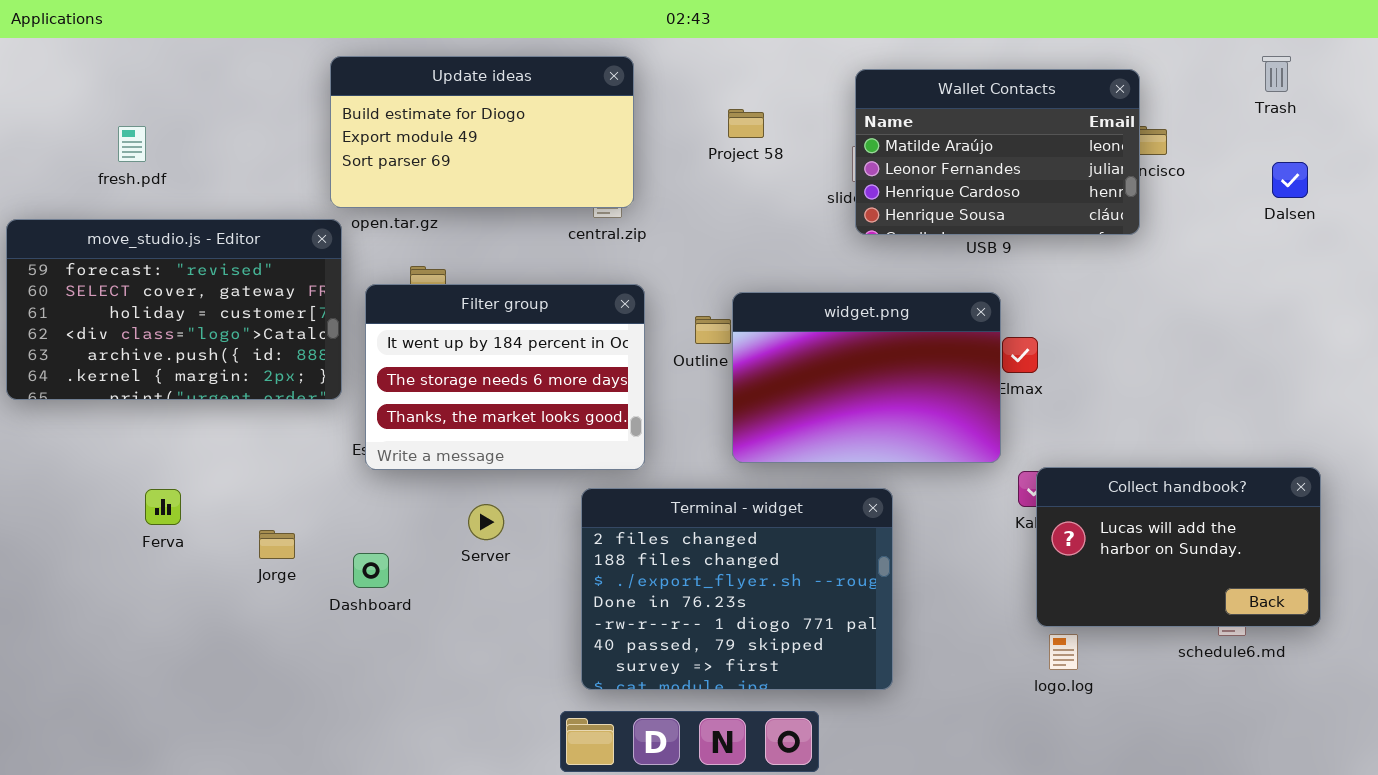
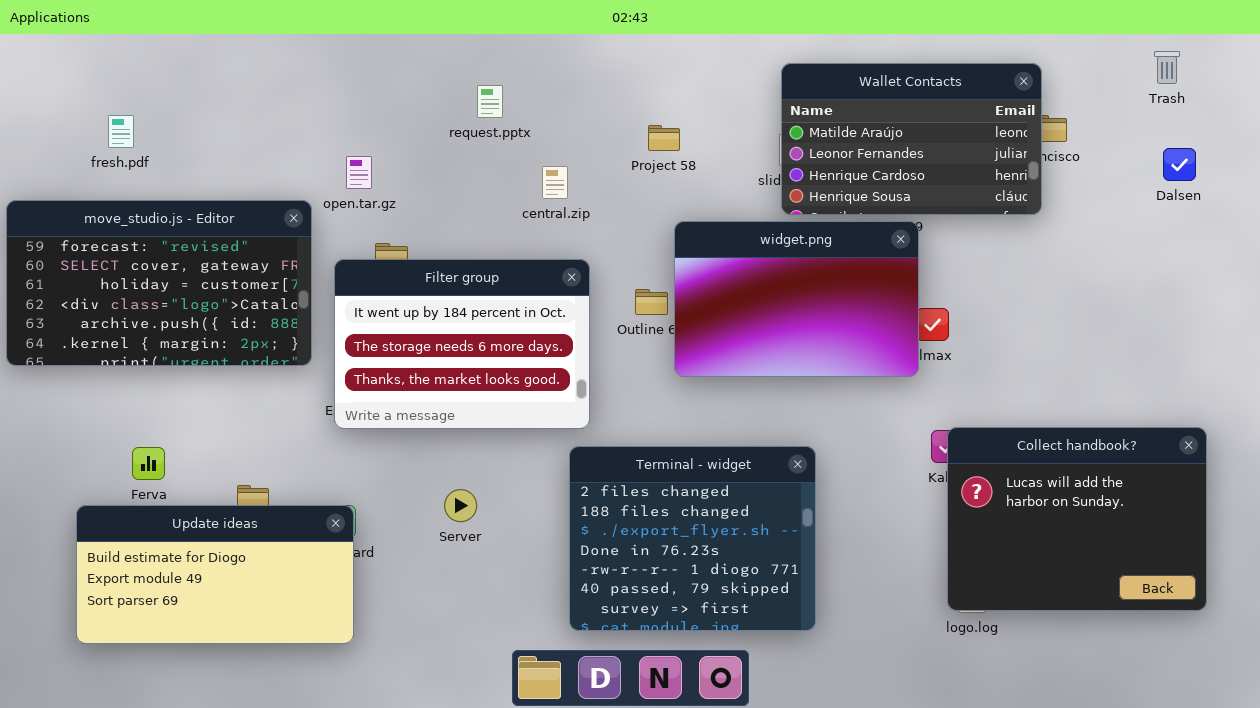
Update ideas: [330,56,634,208] -> [76,505,354,644], moved
Project 58: [728,109,764,138] -> [648,125,680,151], moved
widget.png: [732,292,1001,463] -> [674,221,919,377], moved
Collect handbook?: [1036,467,1321,627] -> [947,427,1207,611], resized
Terminal - widget: [581,488,893,690] -> [569,446,816,631], resized
Server: [468,504,504,540] -> [444,489,477,522], moved

